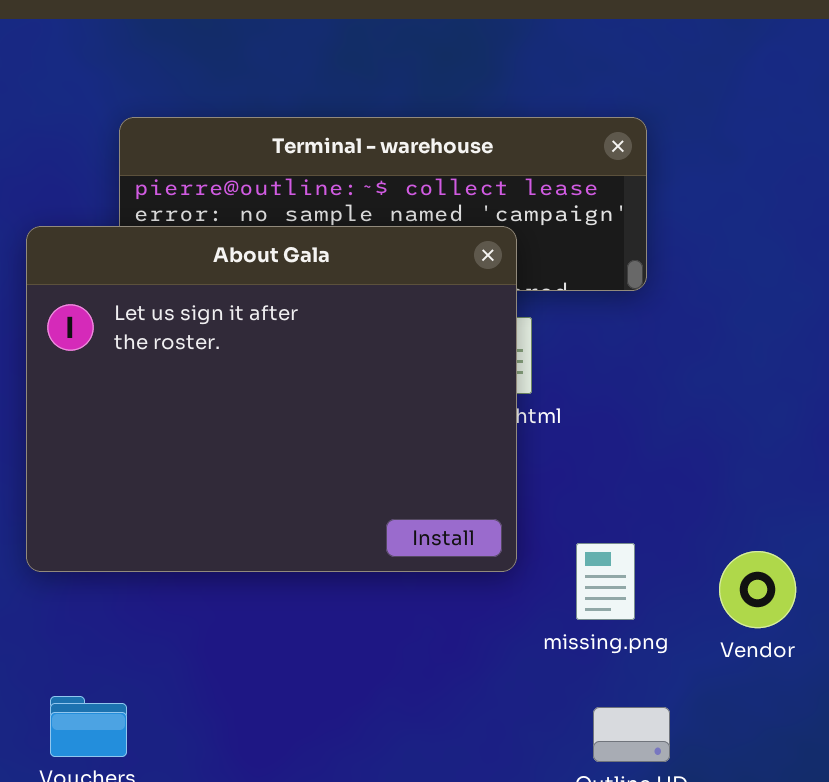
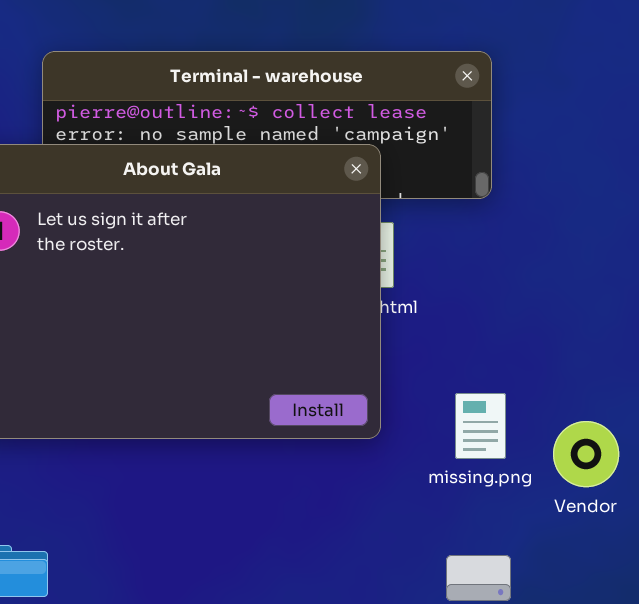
missing.png: [576,543,635,620] -> [455,393,506,459], moved

